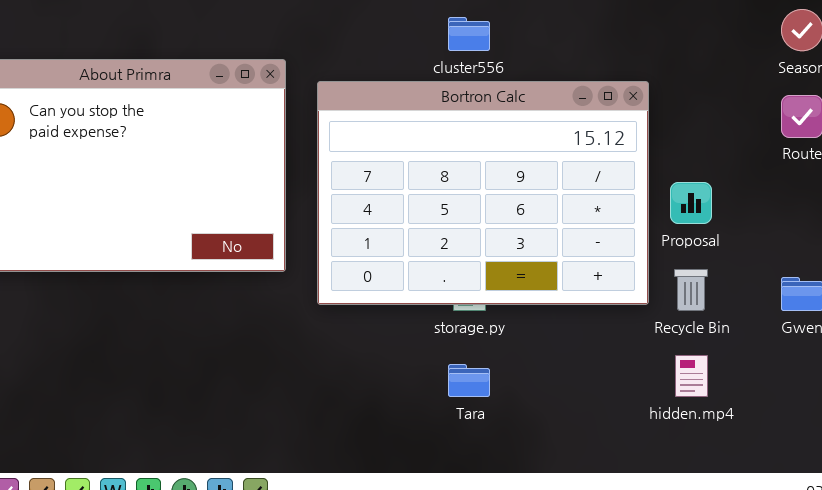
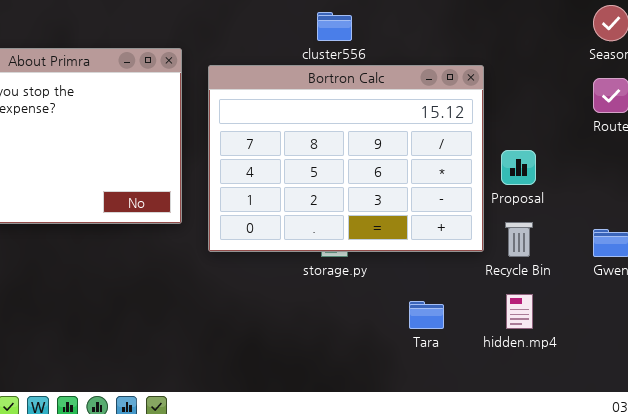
Tara: [448,364,490,397] -> [409,301,444,329], moved

